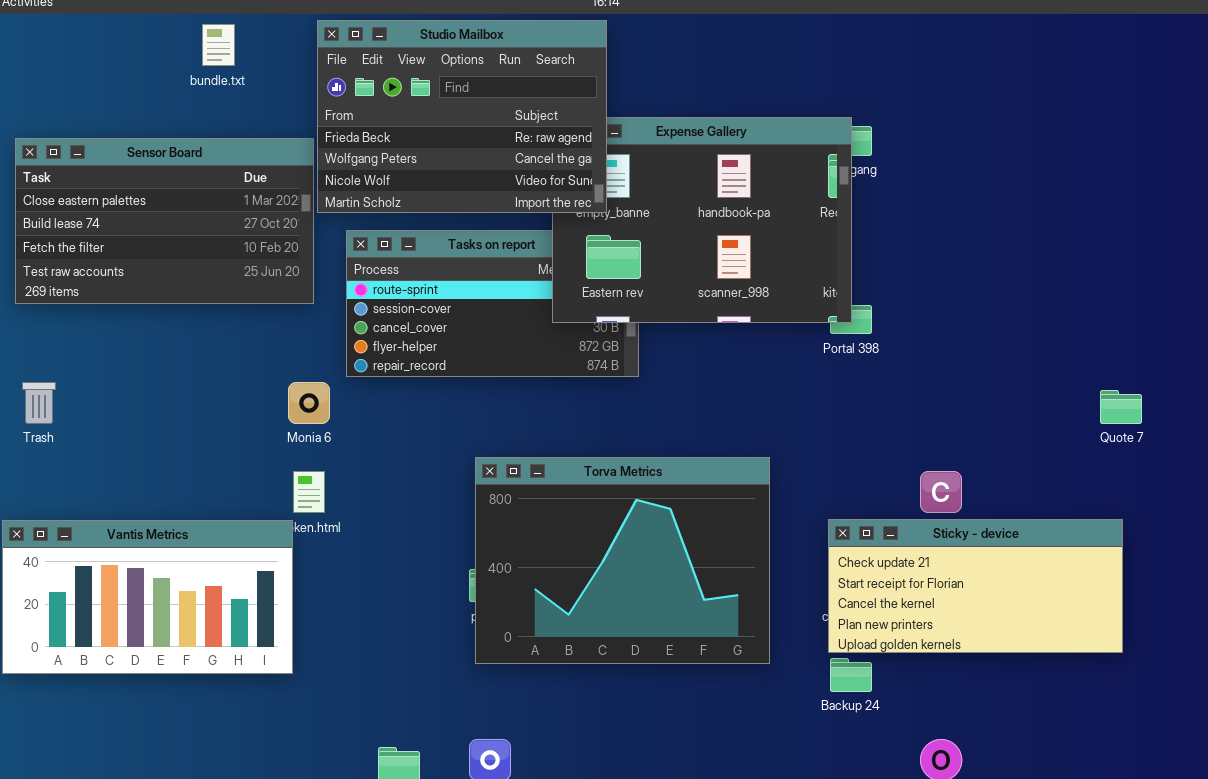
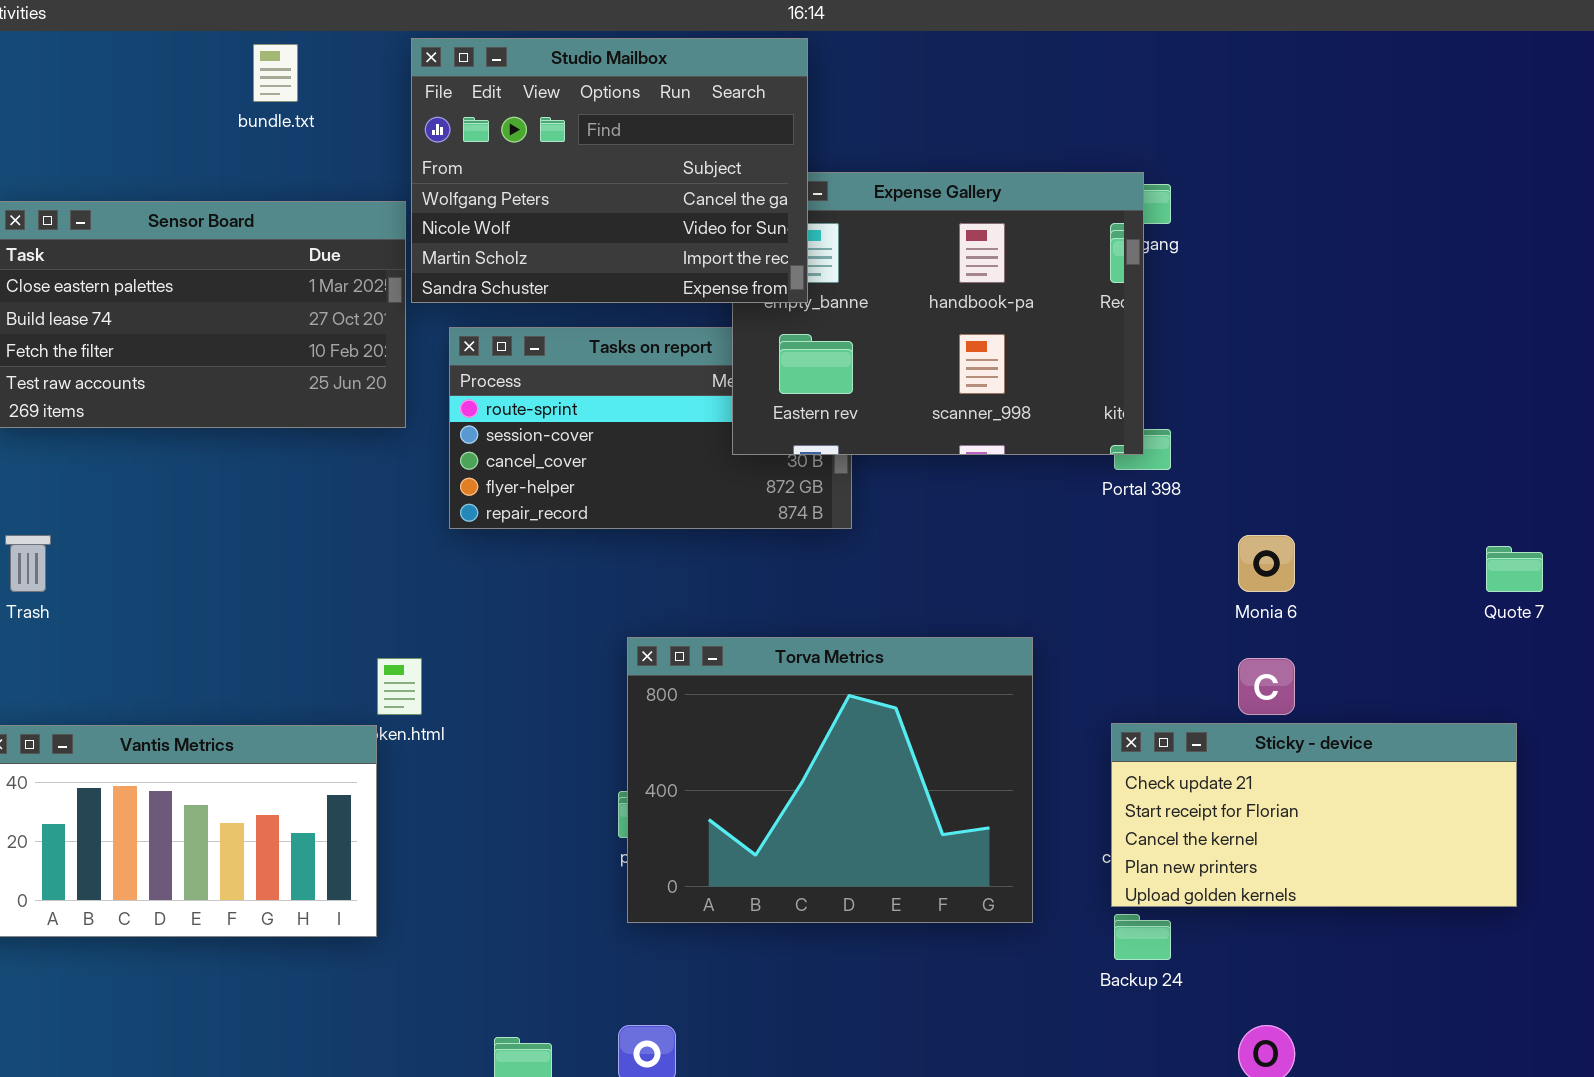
Studio Mailbox: [317,20,607,213] -> [411,38,808,303], scrolled down 1 row
Monia 6: [288,382,330,424] -> [1238,535,1295,592], moved

